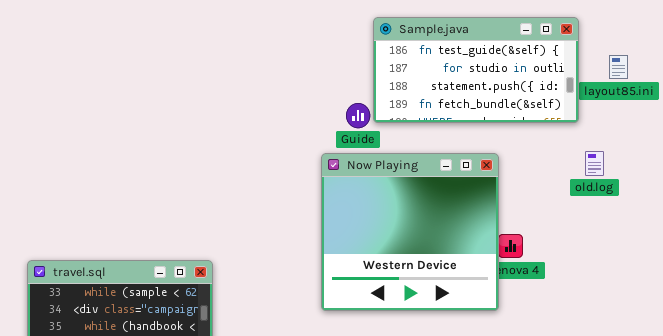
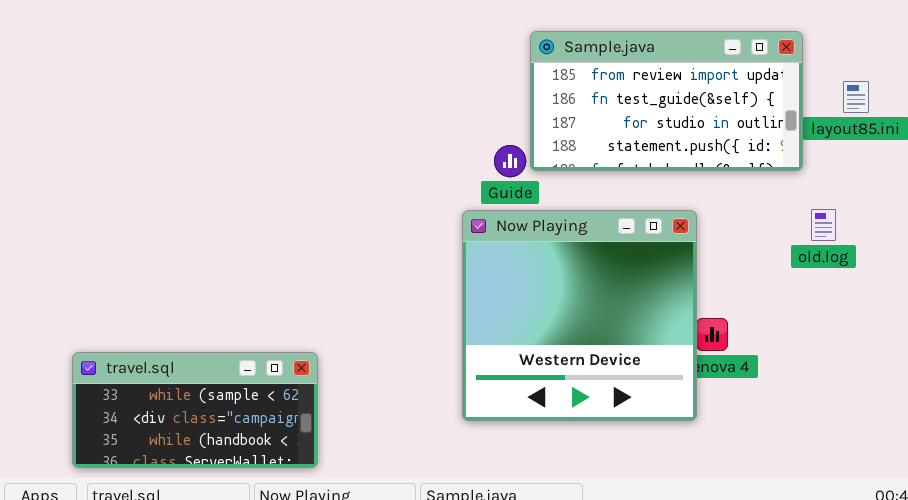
Sample.java: [373,17,579,123] -> [530,31,803,171], scrolled up 1 row

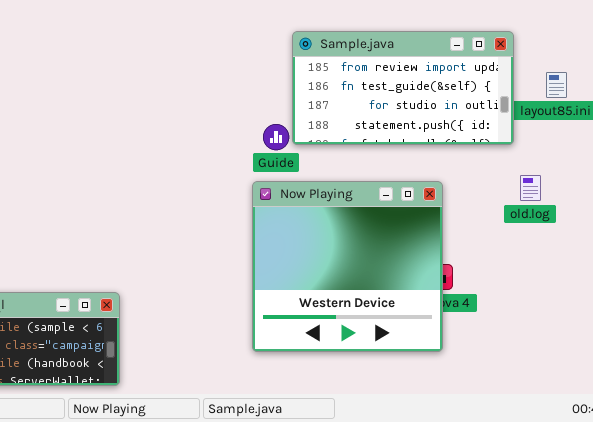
Now Playing: [462,210,697,421] -> [252,181,443,352], moved

